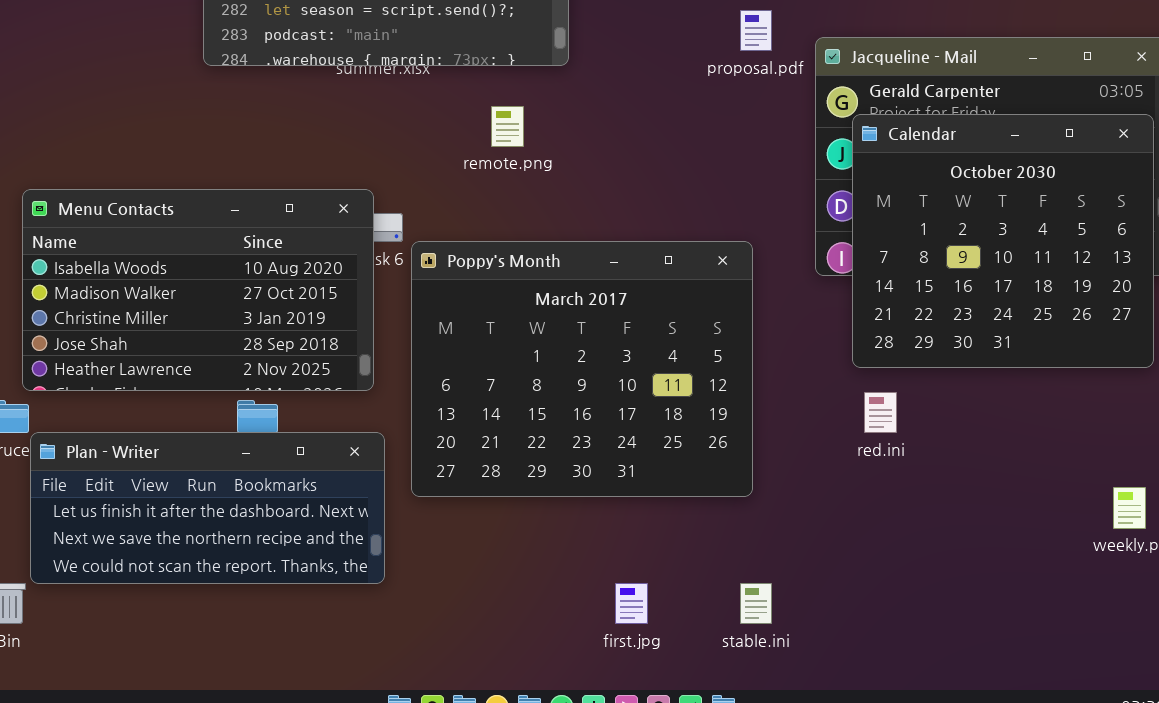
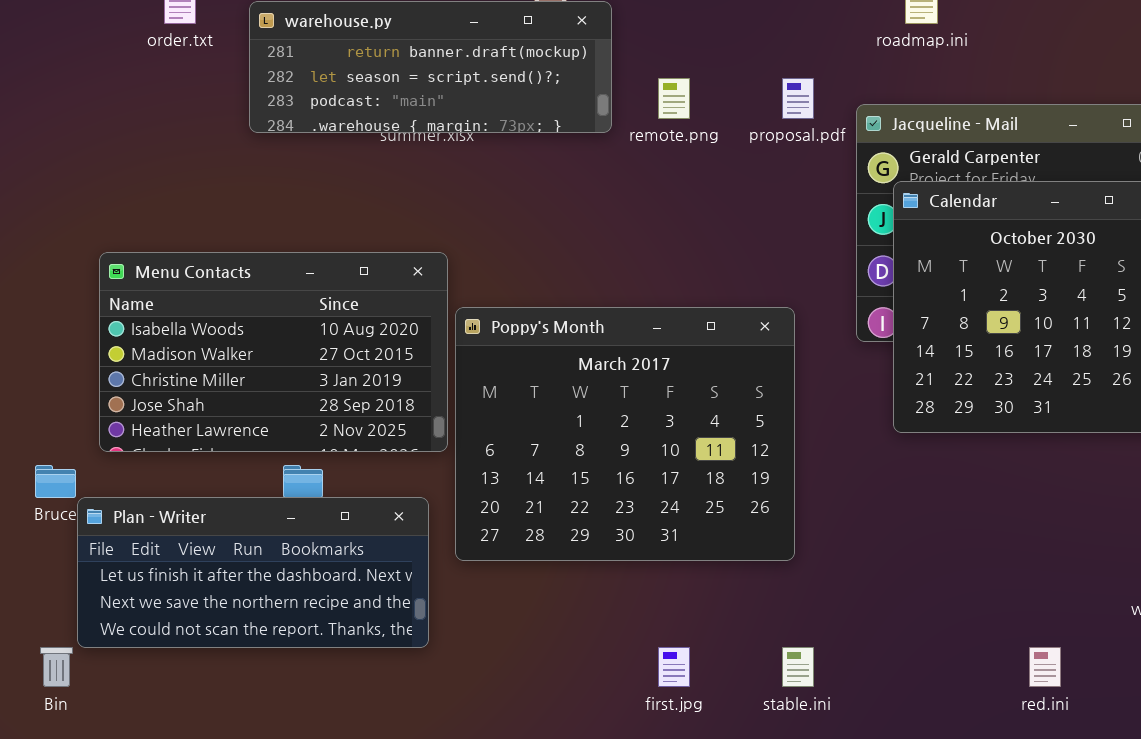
remote.png: [491,106,524,147] -> [658,78,690,119], moved
Menu Contacts: [22,189,374,391] -> [99,252,448,452], moved
red.ini: [864,392,897,433] -> [1029,647,1061,687], moved

